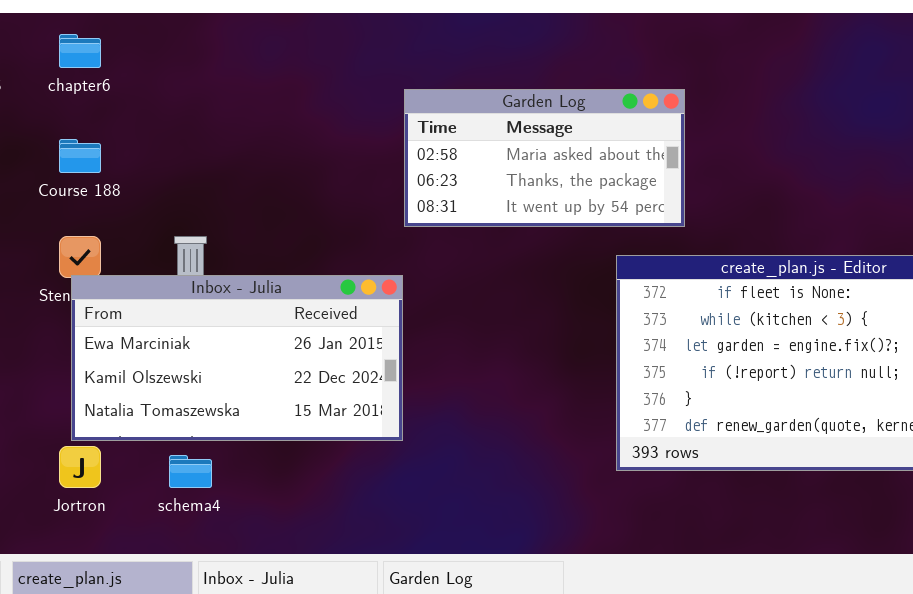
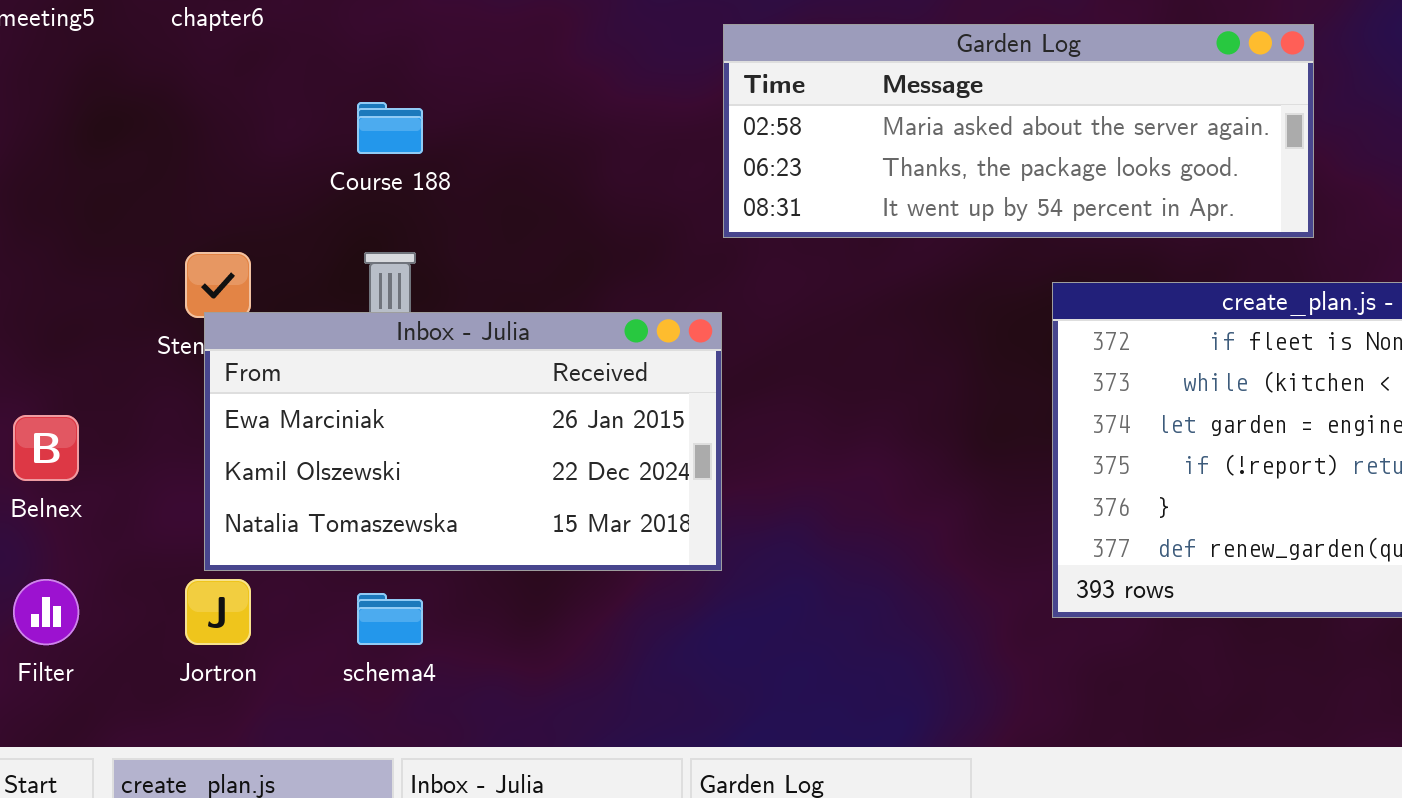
Garden Log: [404,89,685,227] -> [723,24,1314,238], resized
Course 188: [59,139,101,173] -> [357,102,423,154], moved

